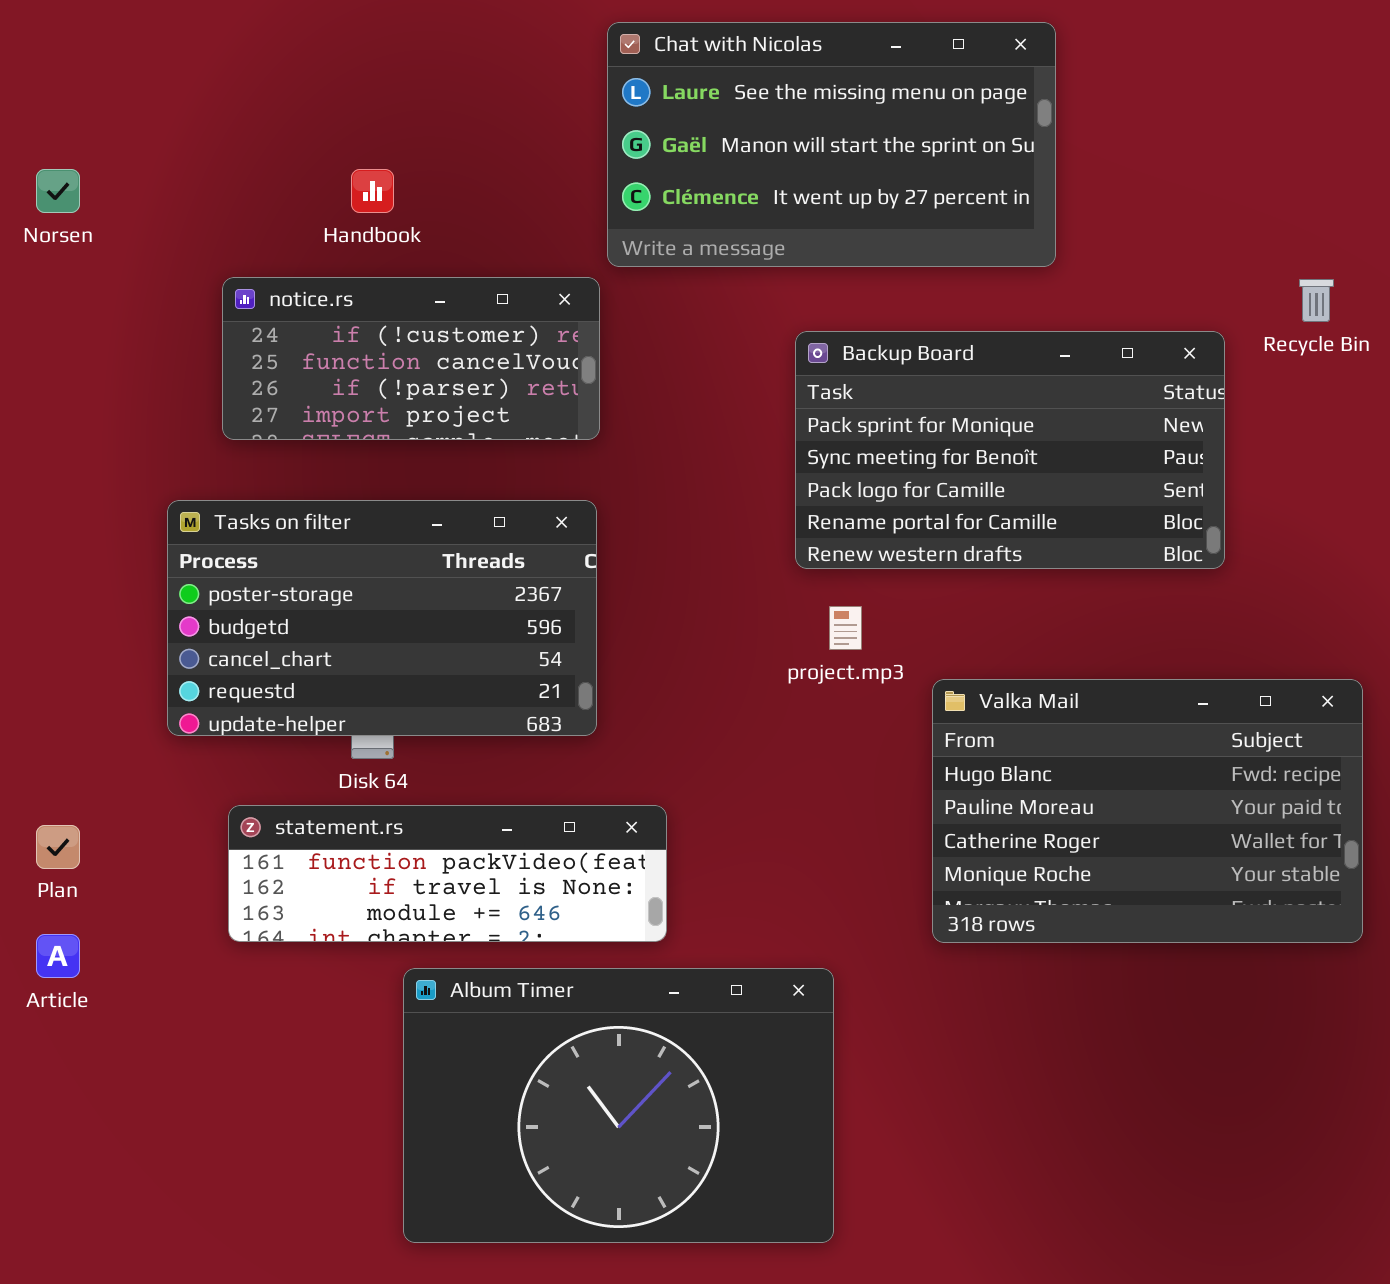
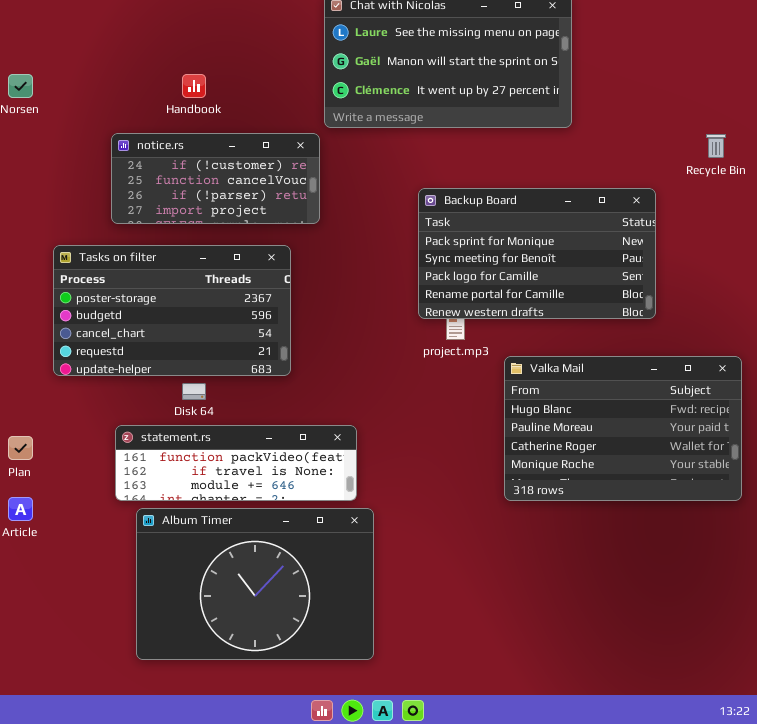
Backup Board: [795,331,1225,569] -> [418,188,656,319], moved
Tasks on filter: [167,500,597,736] -> [53,245,291,376], moved
Album Timer: [403,968,834,1243] -> [136,508,374,660], moved

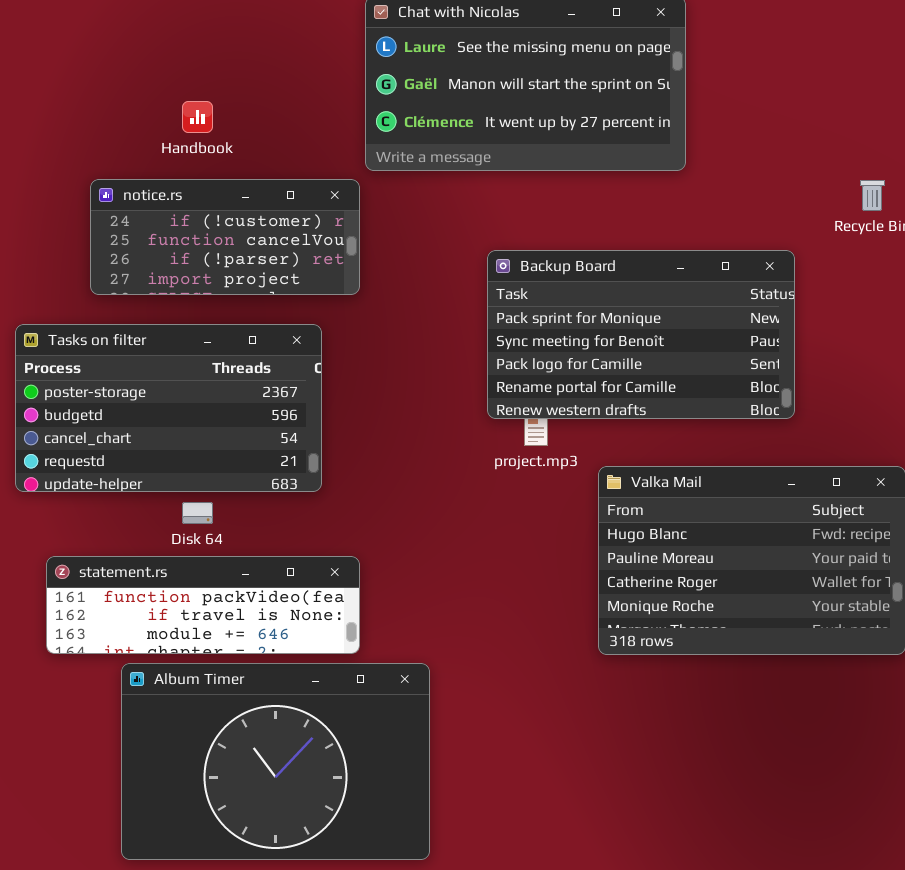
statement.rs: [115,425,357,501] -> [46,556,360,654], moved

